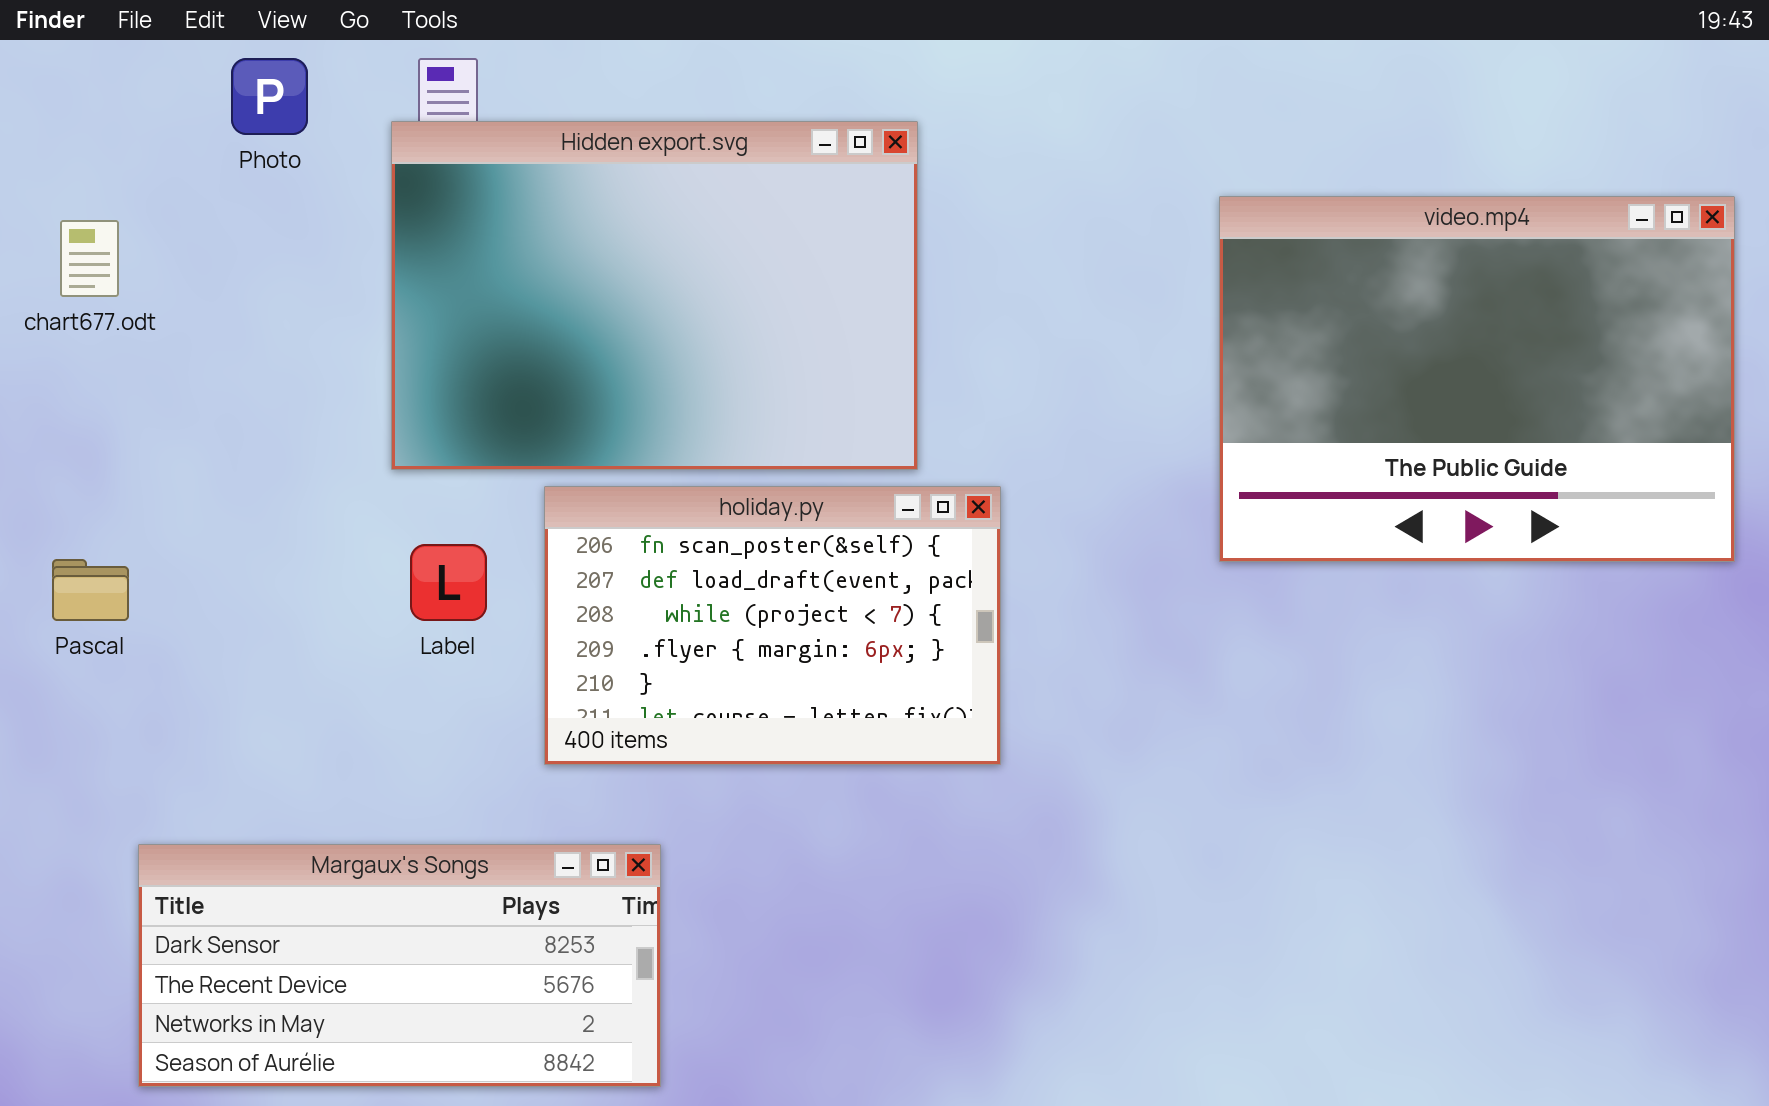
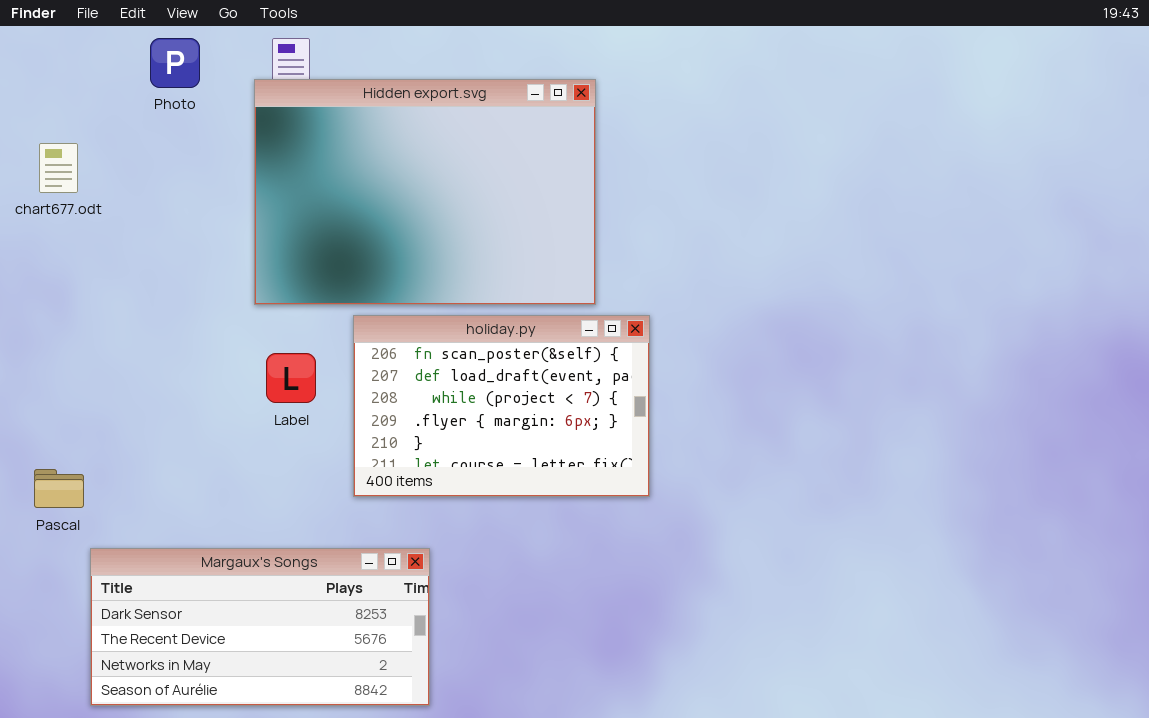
video.mp4: [1219,196,1735,562] -> none, closed
Pascal: [52,559,129,621] -> [34,469,84,508], moved

